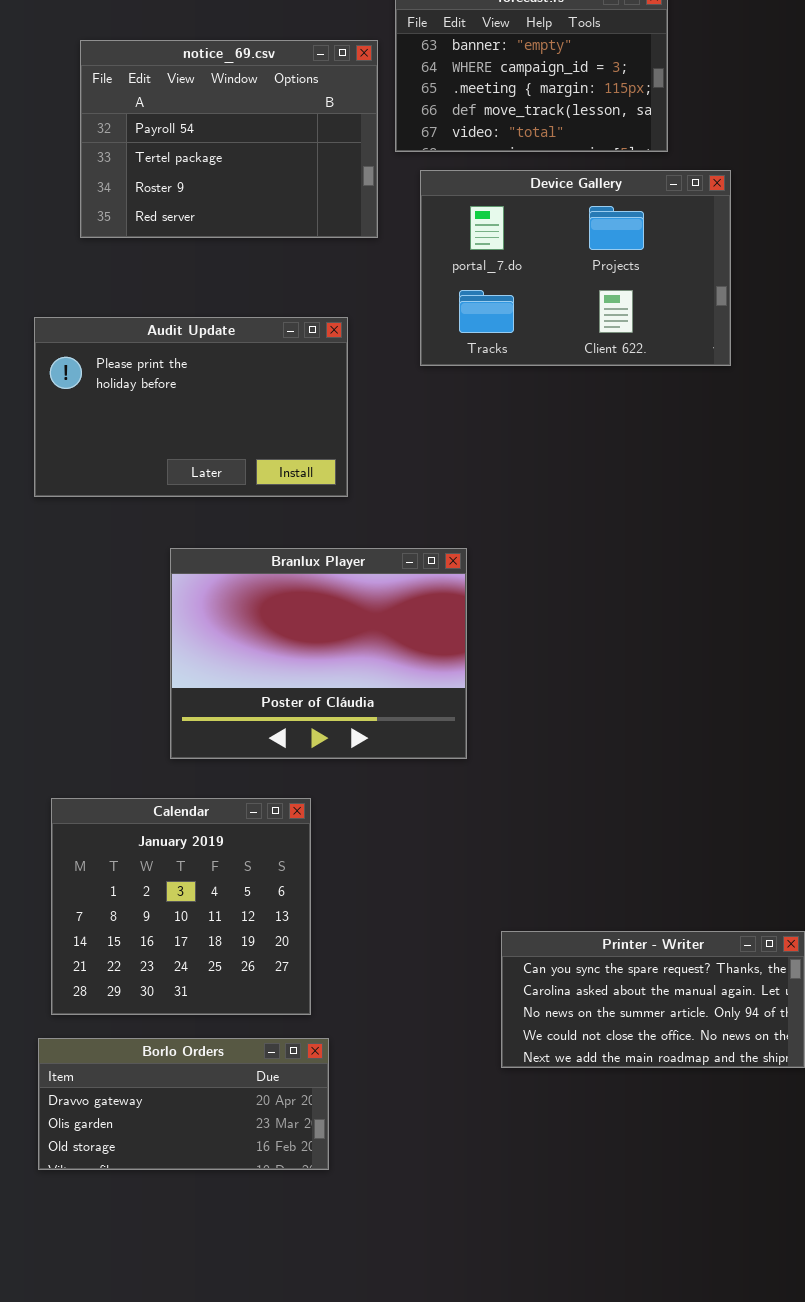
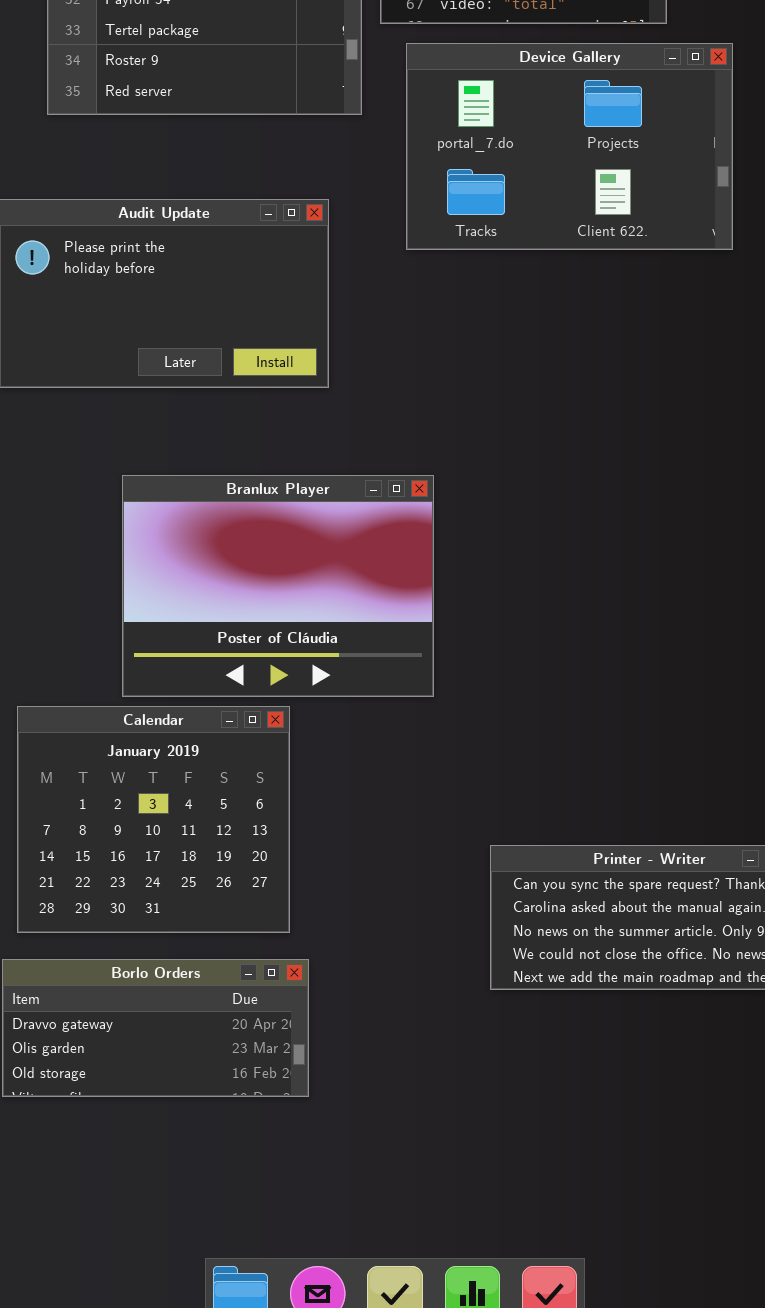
Branlux Player: [170,548,467,759] -> [122,475,434,697], moved

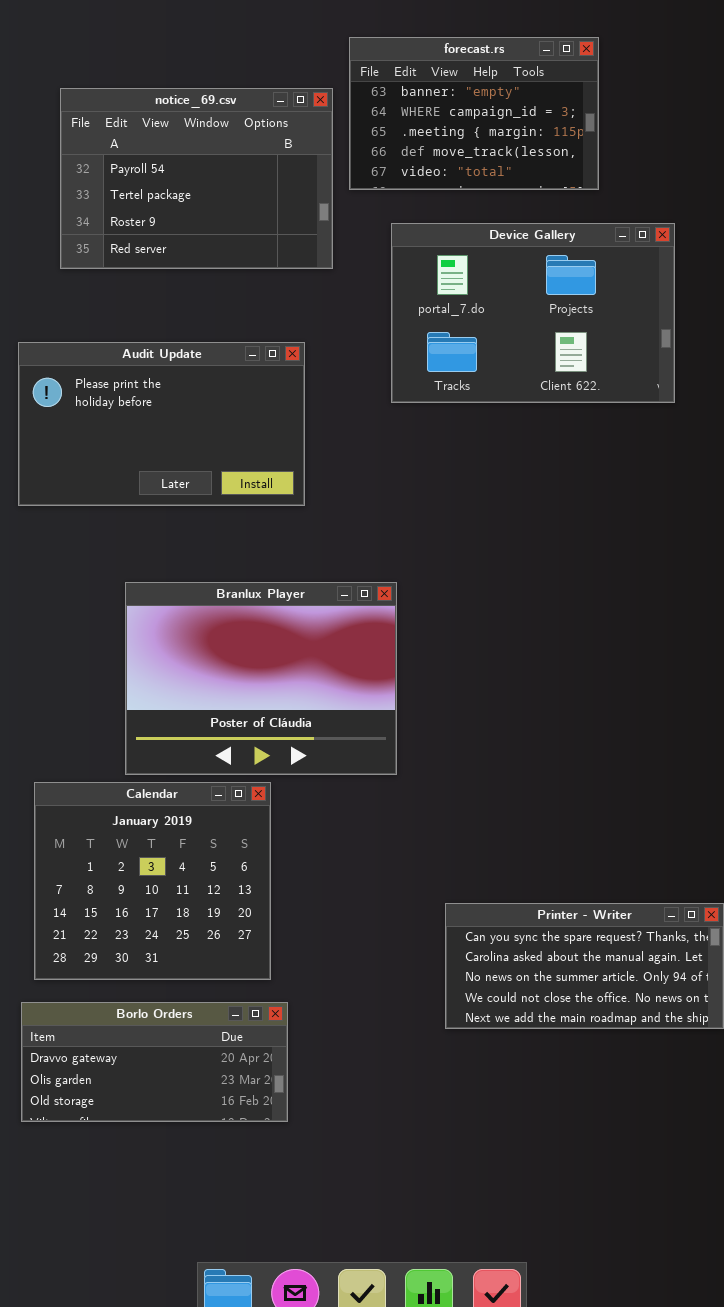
Device Gallery: [406,43,733,250] -> [391,223,675,403], moved

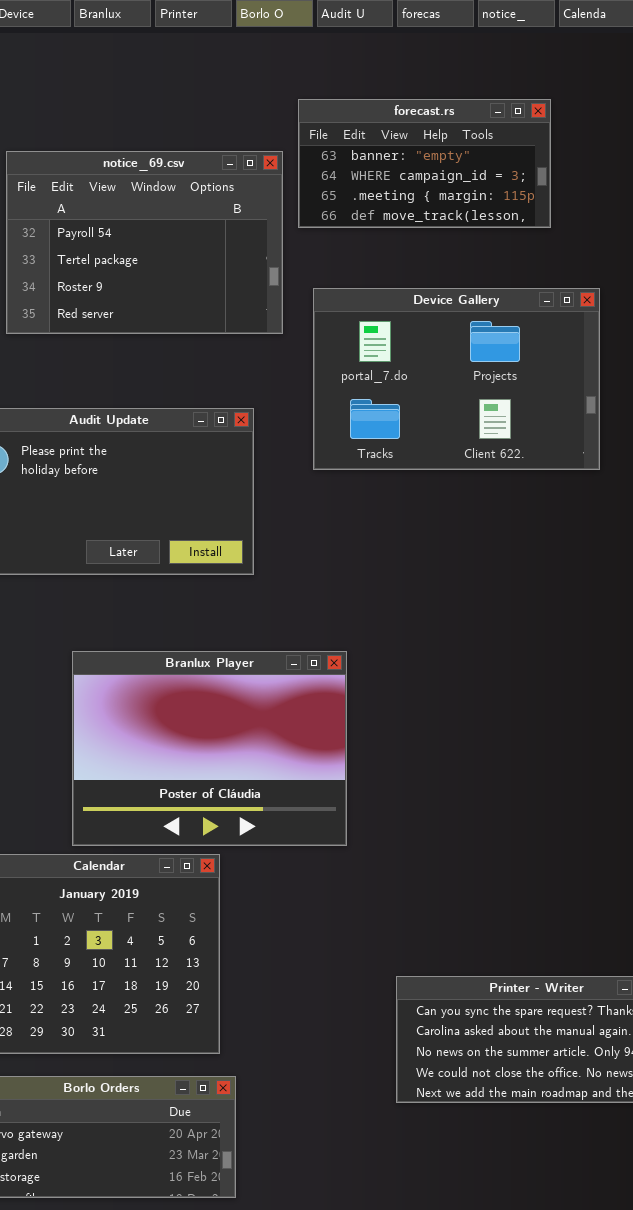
forecast.rs: [349,37,599,190] -> [298,99,551,228], resized
Device Gallery: [391,223,675,403] -> [313,288,600,470], moved

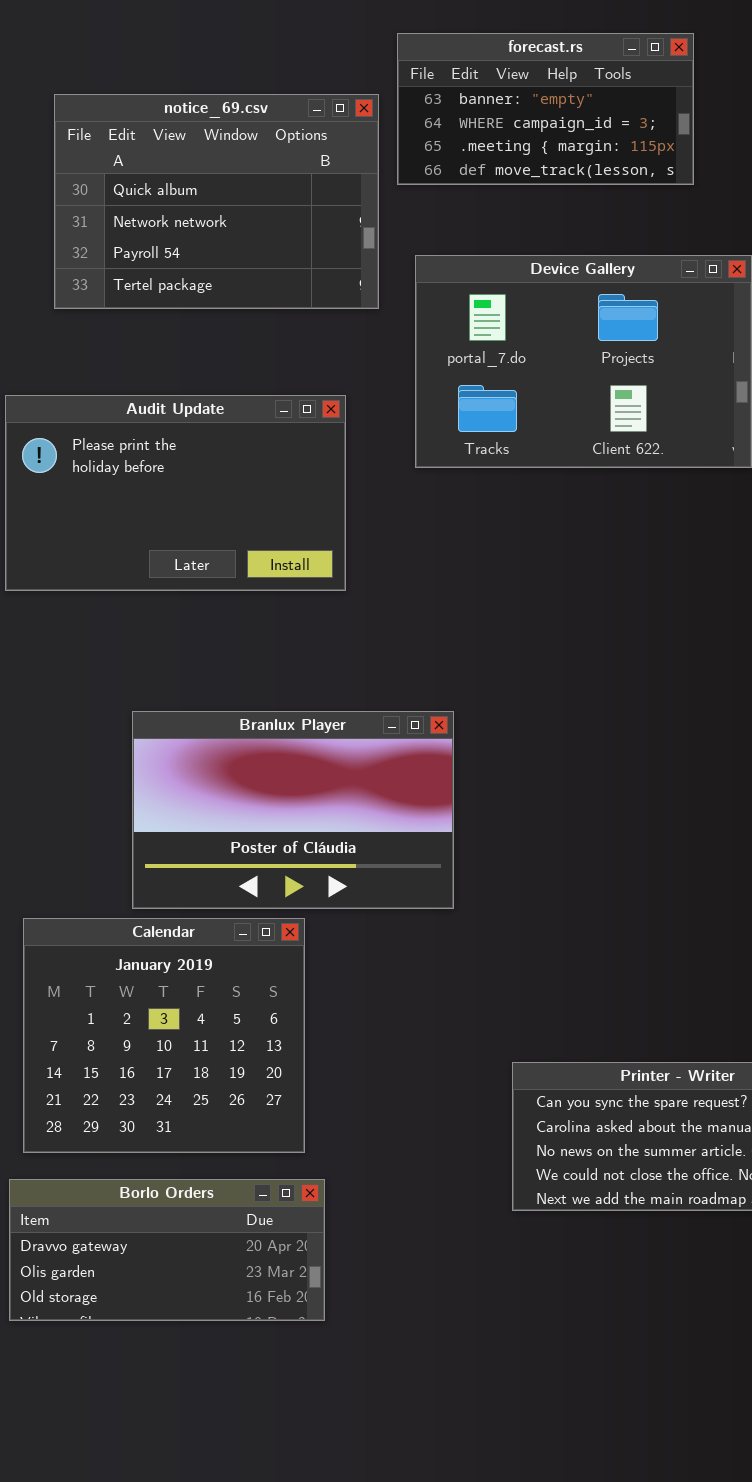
notice_69.csv: [6,151,283,334] -> [54,94,379,309], scrolled up 2 rows
Branlux Player: [72,651,347,846] -> [132,711,454,909], resized

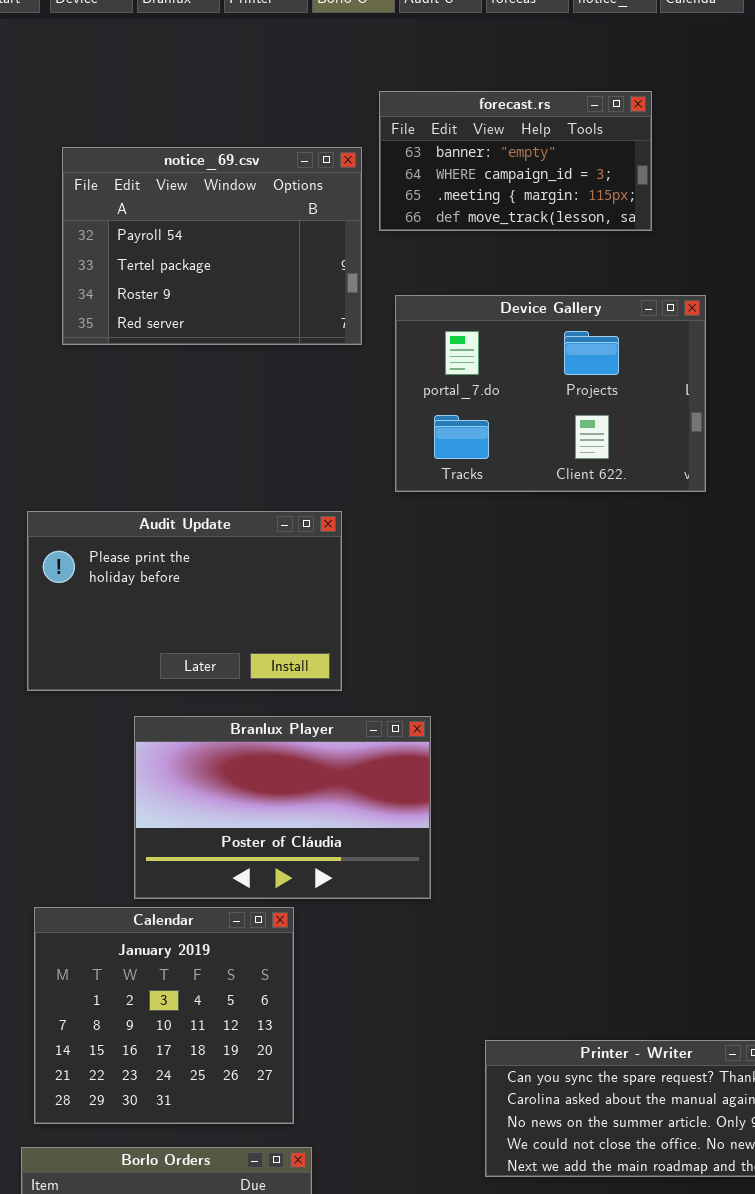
notice_69.csv: [54,94,379,309] -> [62,147,362,345], scrolled down 2 rows
Audit Update: [5,395,346,591] -> [27,511,342,691], moved

